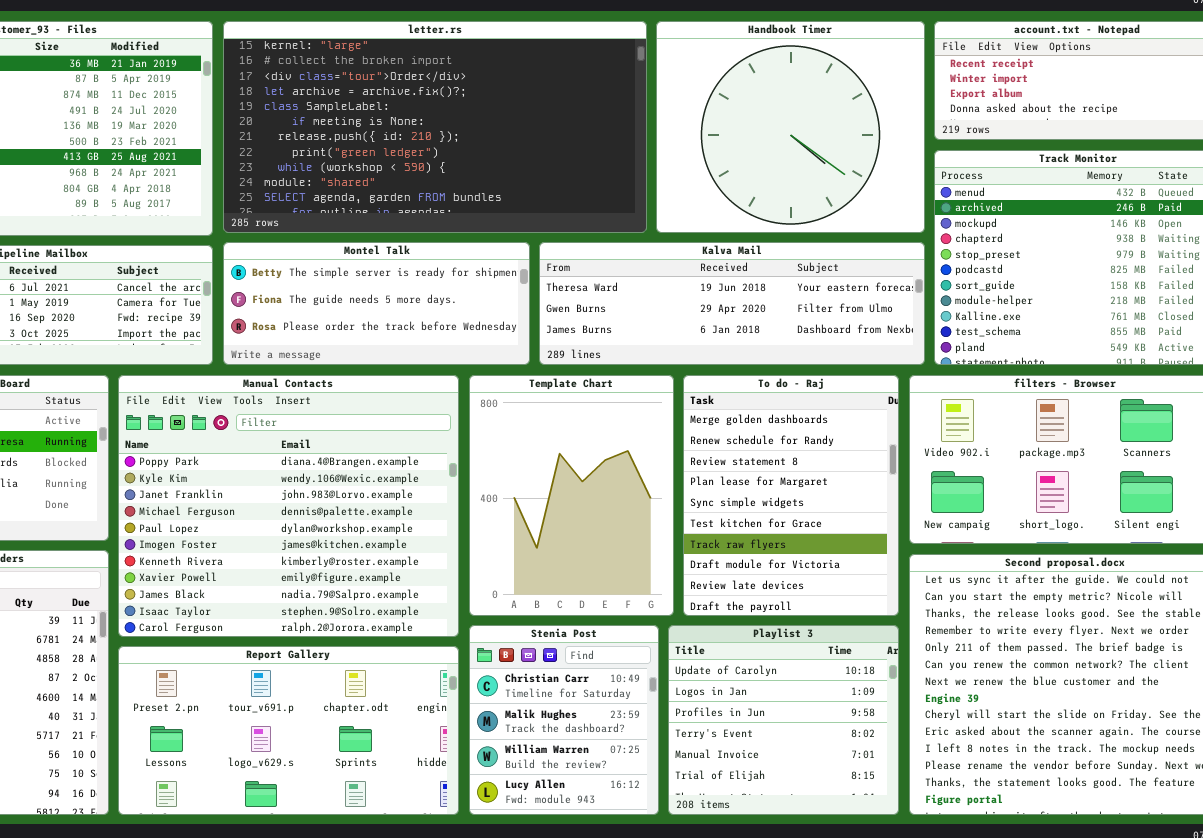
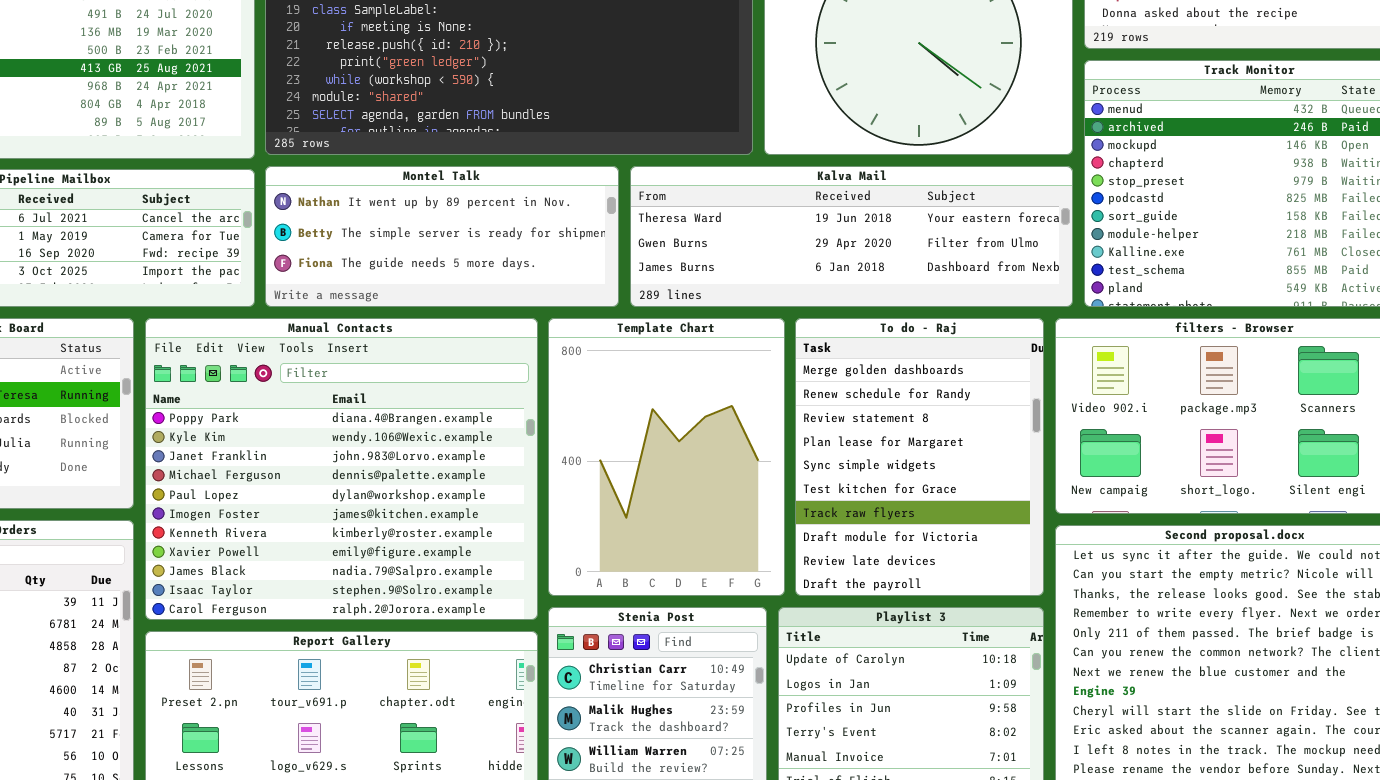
Montel Talk: [223,242,530,365] -> [265,166,619,307], scrolled up 1 row

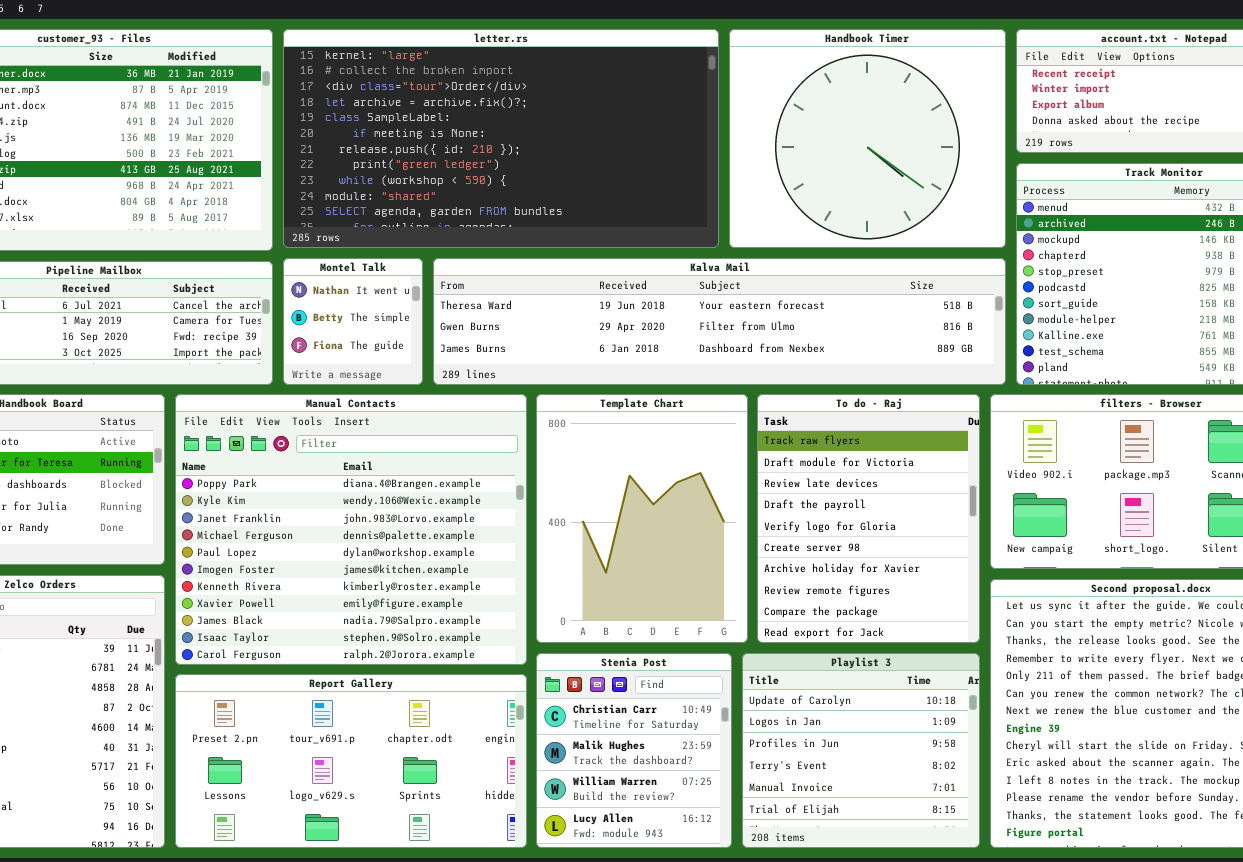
Montel Talk: [265,166,619,307] -> [283,258,423,385], resized
Kalva Mail: [630,166,1073,307] -> [433,258,1006,385], resized
To do - Raj: [795,318,1044,596] -> [757,394,980,643], scrolled down 6 rows

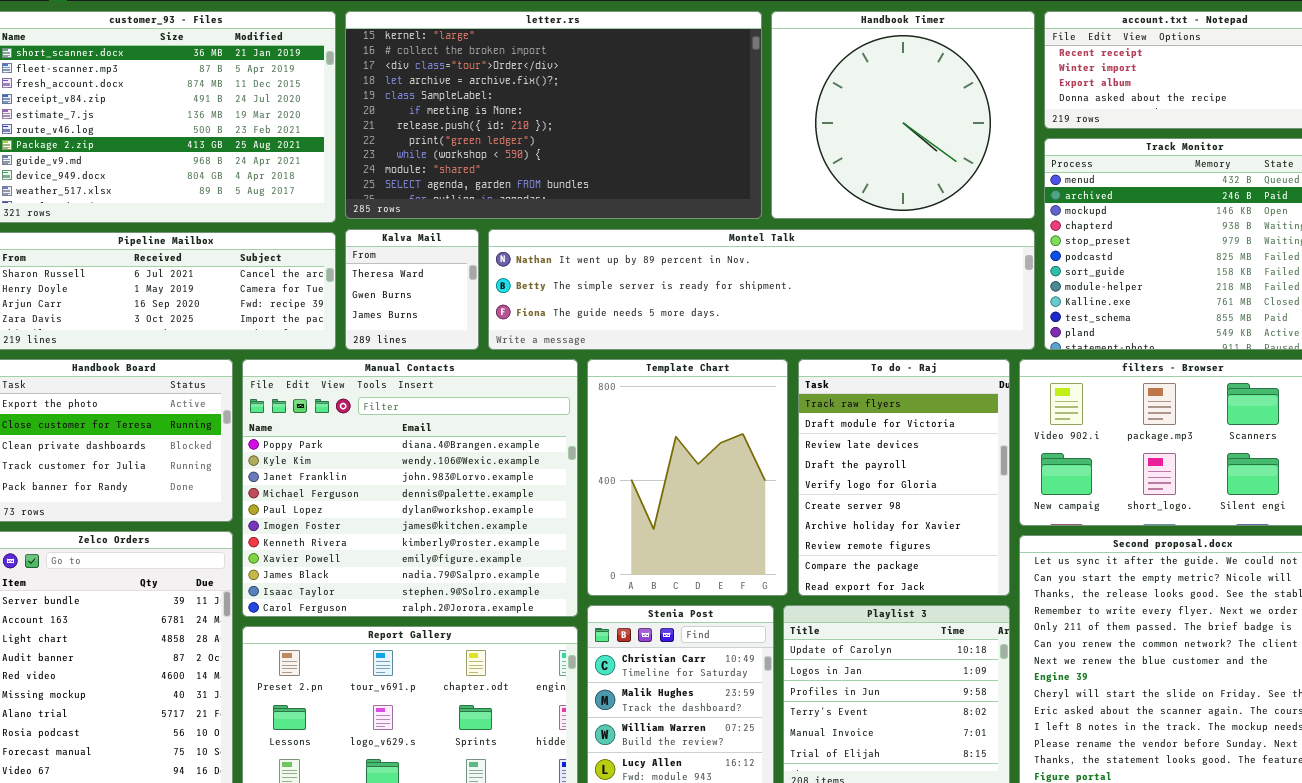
Montel Talk: [283,258,423,385] -> [488,229,1035,350], moved, resized
Kalva Mail: [433,258,1006,385] -> [345,229,479,350], moved, resized

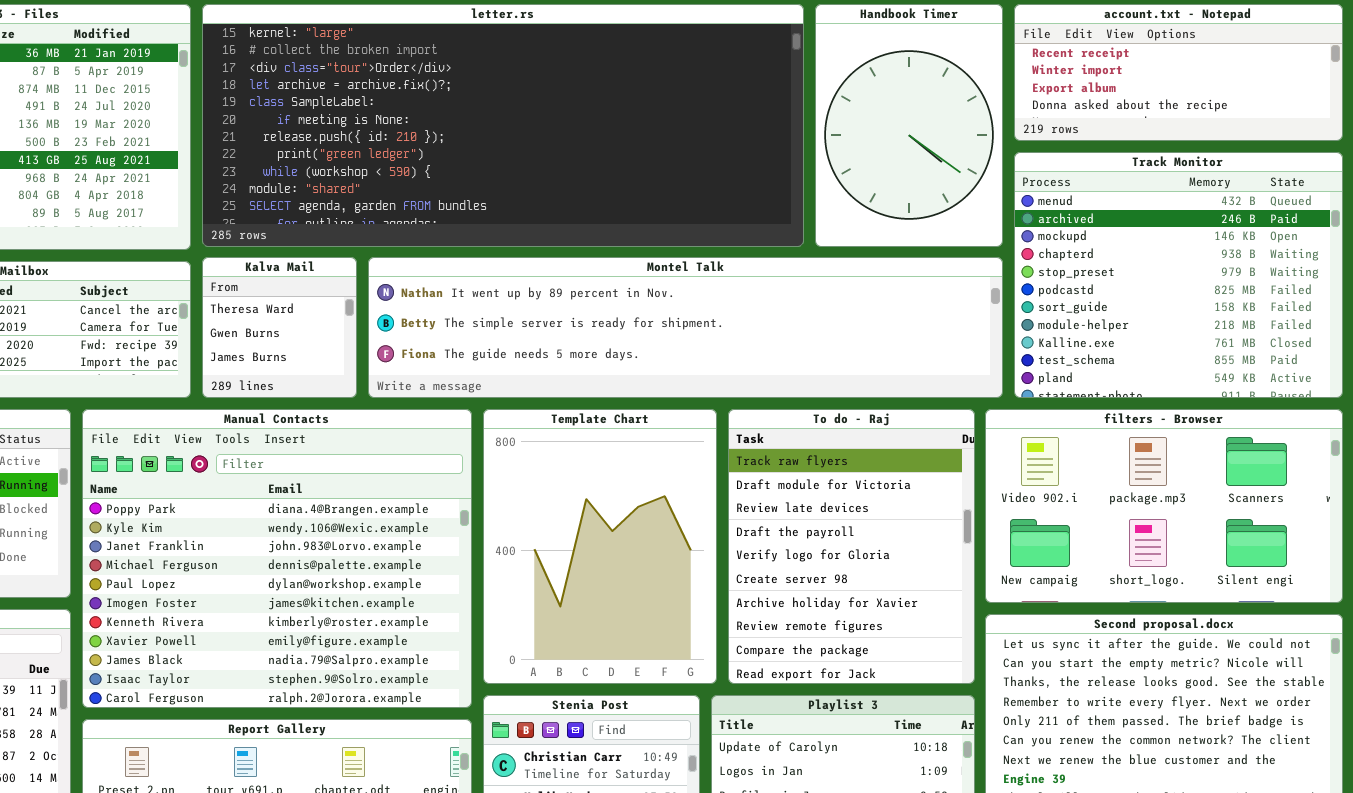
letter.rs: [345,11,762,219] -> [202,4,804,247], resized
Handbook Timer: [771,11,1035,219] -> [815,4,1003,247], resized

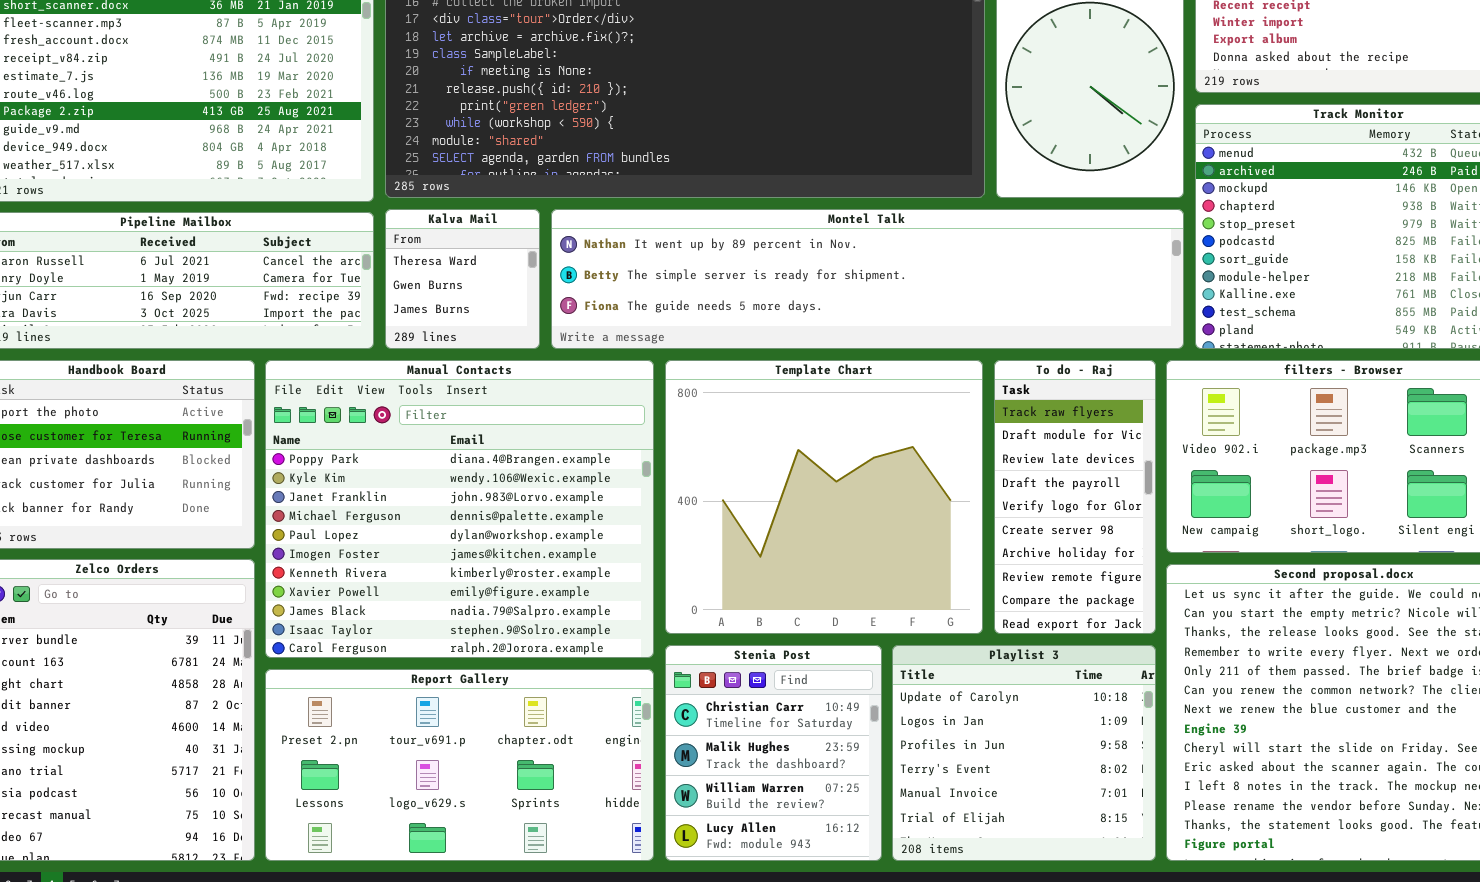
Template Chart: [483,409,717,684] -> [665,360,983,634], resized
To do - Raj: [728,409,975,684] -> [994,360,1156,634], resized

